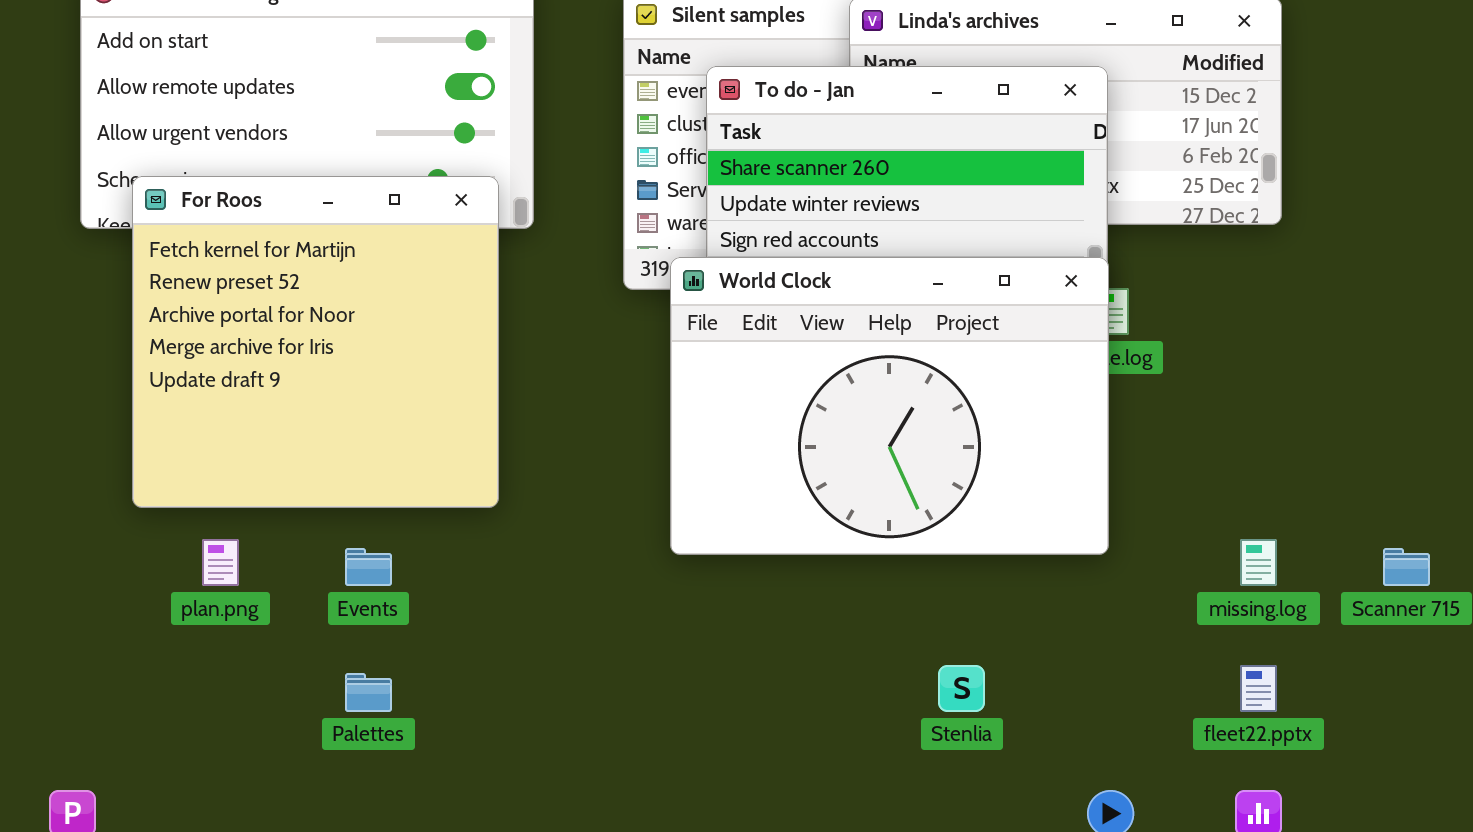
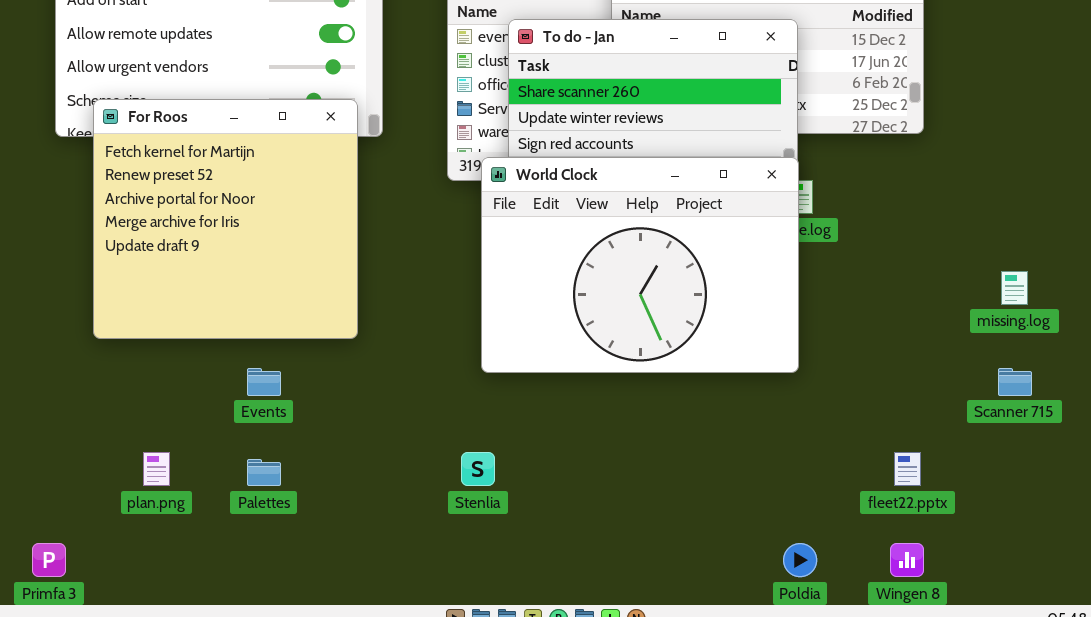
plan.png: [202,539,239,586] -> [143,452,170,486], moved
missing.log: [1240,539,1277,586] -> [1001,271,1028,305], moved
Stenlia: [938,665,985,712] -> [461,452,495,486], moved

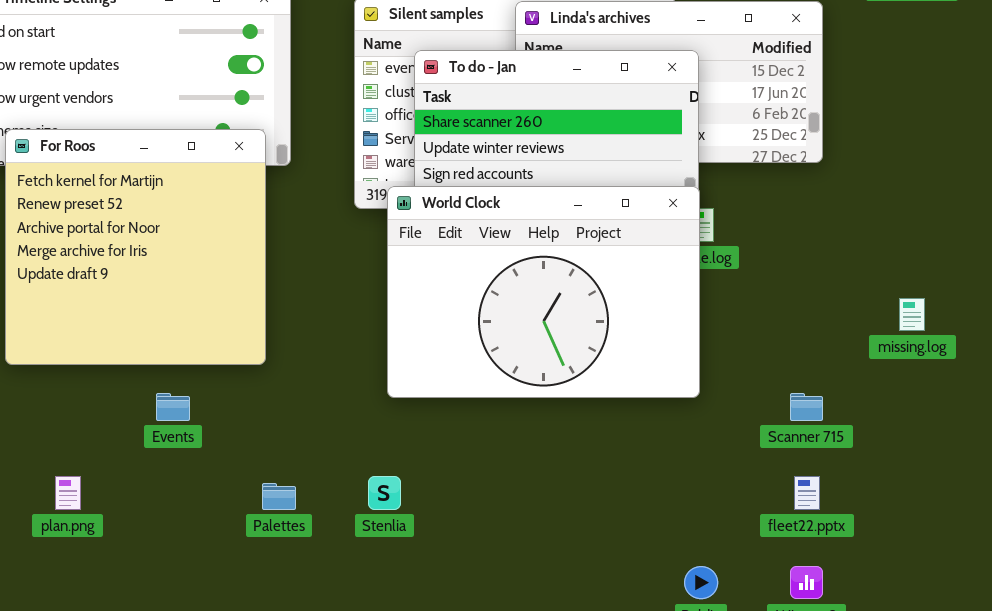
Scanner 715: [998,368,1032,396] -> [790,393,823,421], moved
Palettes: [247,459,281,486] -> [262,483,296,510], moved

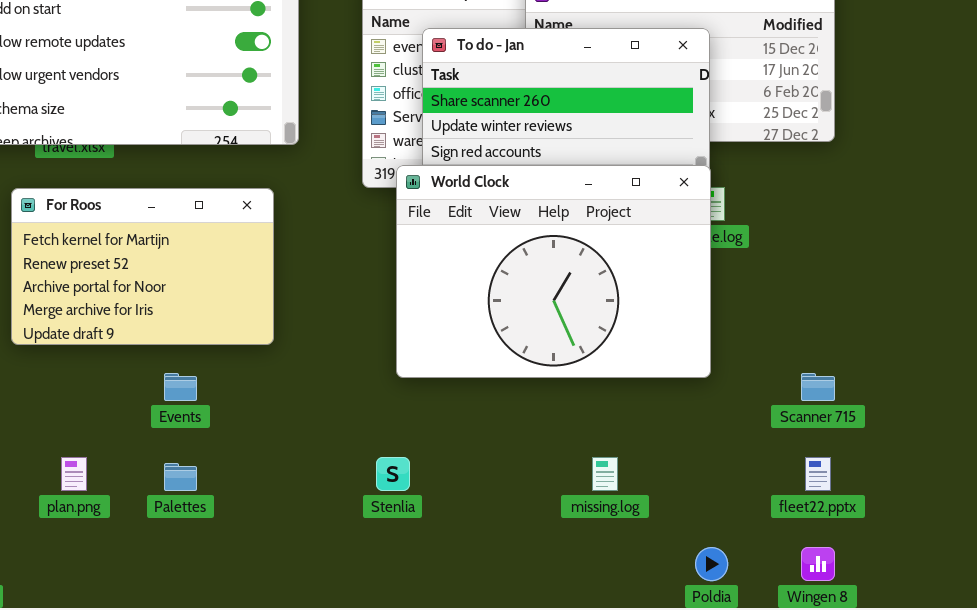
For Roos: [5,129,266,365] -> [11,188,274,345], resized
missing.log: [899,298,925,331] -> [592,457,618,491], moved
Palettes: [262,483,296,510] -> [164,463,197,491], moved

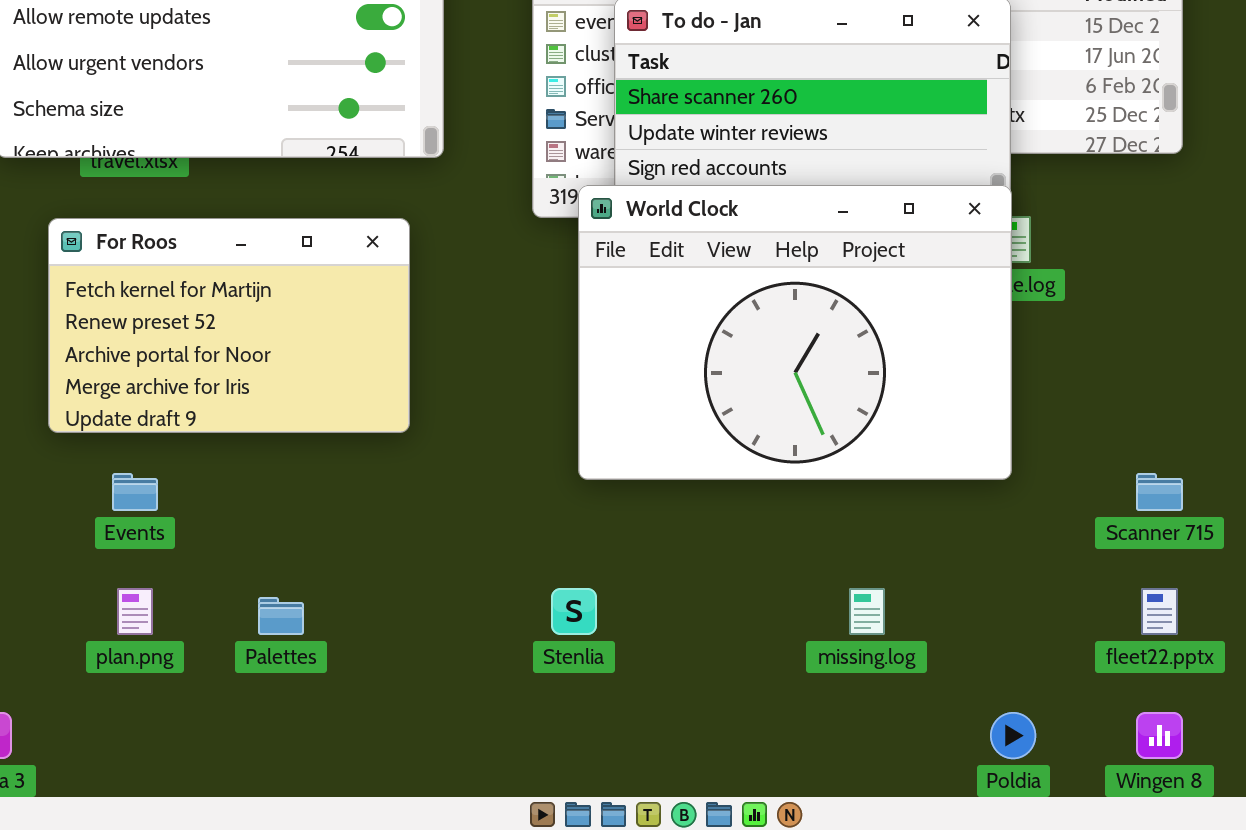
Events: [164,373,197,401] -> [112,473,158,511], moved

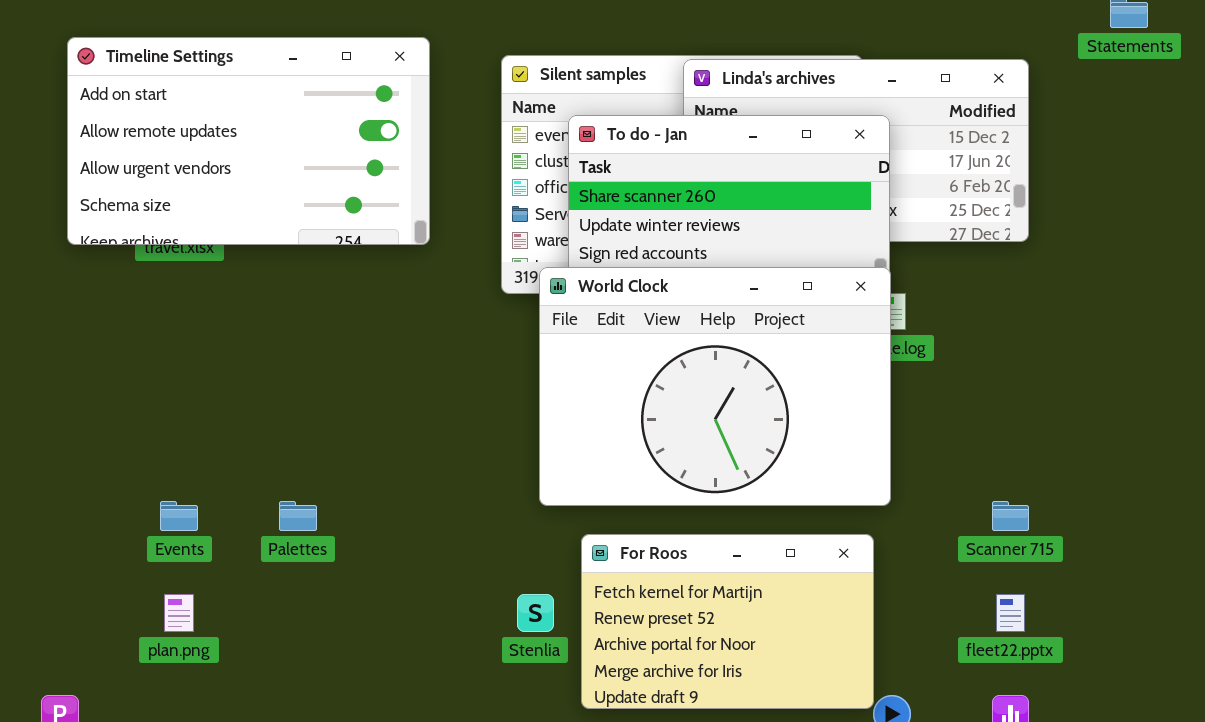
For Roos: [48,218,410,433] -> [581,534,874,709], moved
Palettes: [258,597,304,635] -> [279,501,317,531], moved

